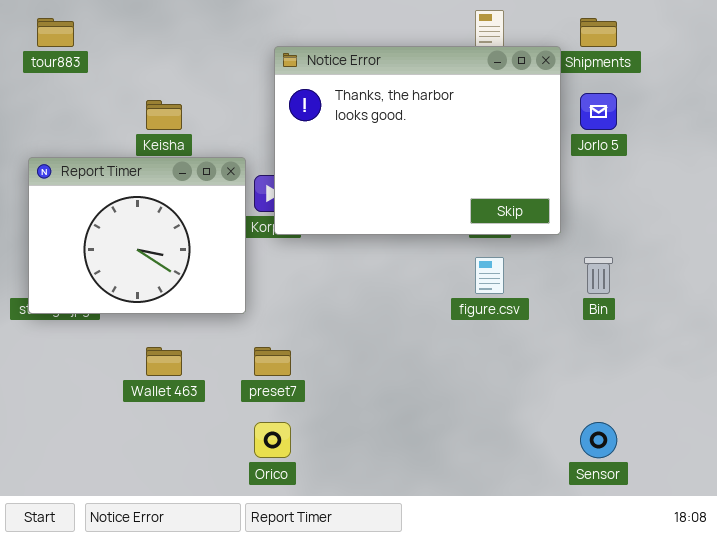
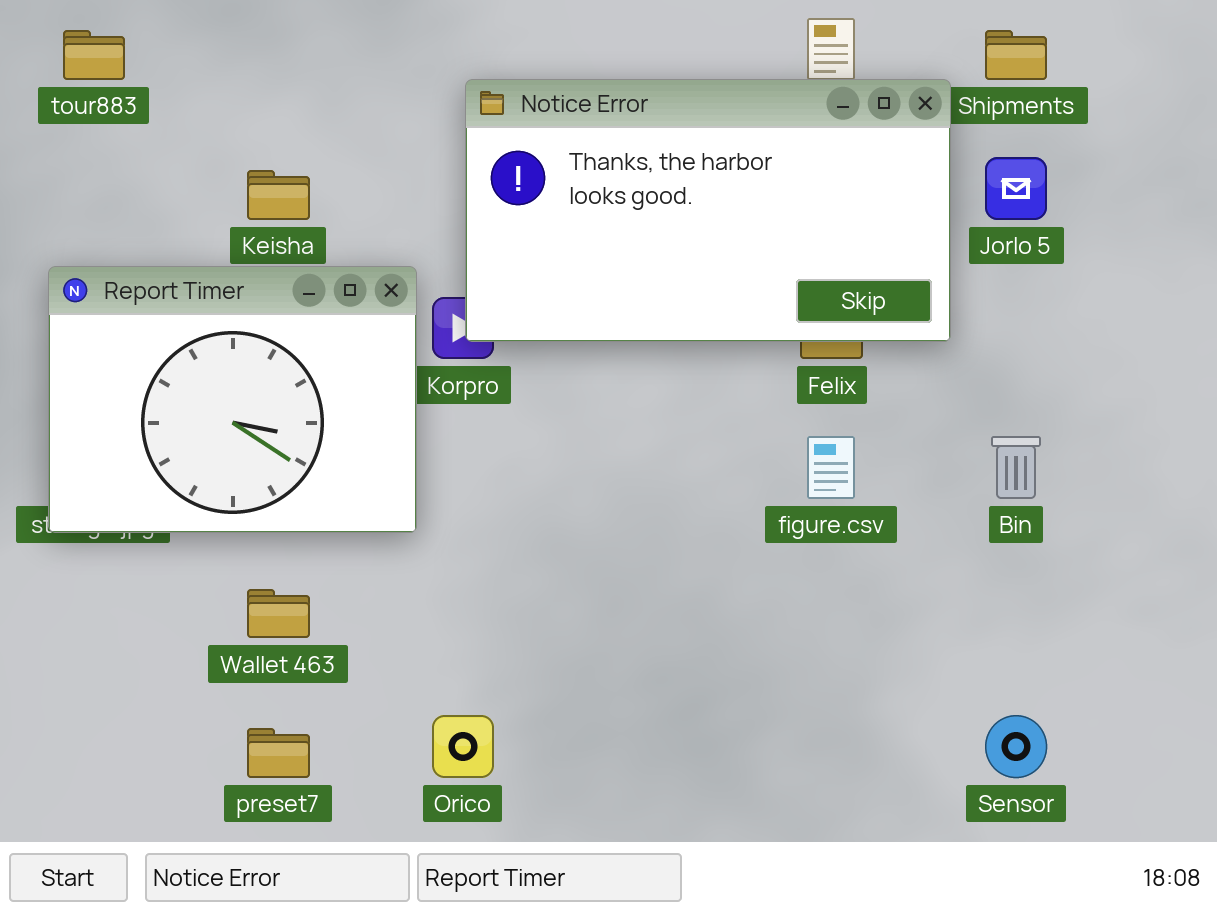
Notice Error: [274,46,561,235] -> [465,79,951,342], resized
preset7: [254,347,291,376] -> [247,728,310,778], moved

